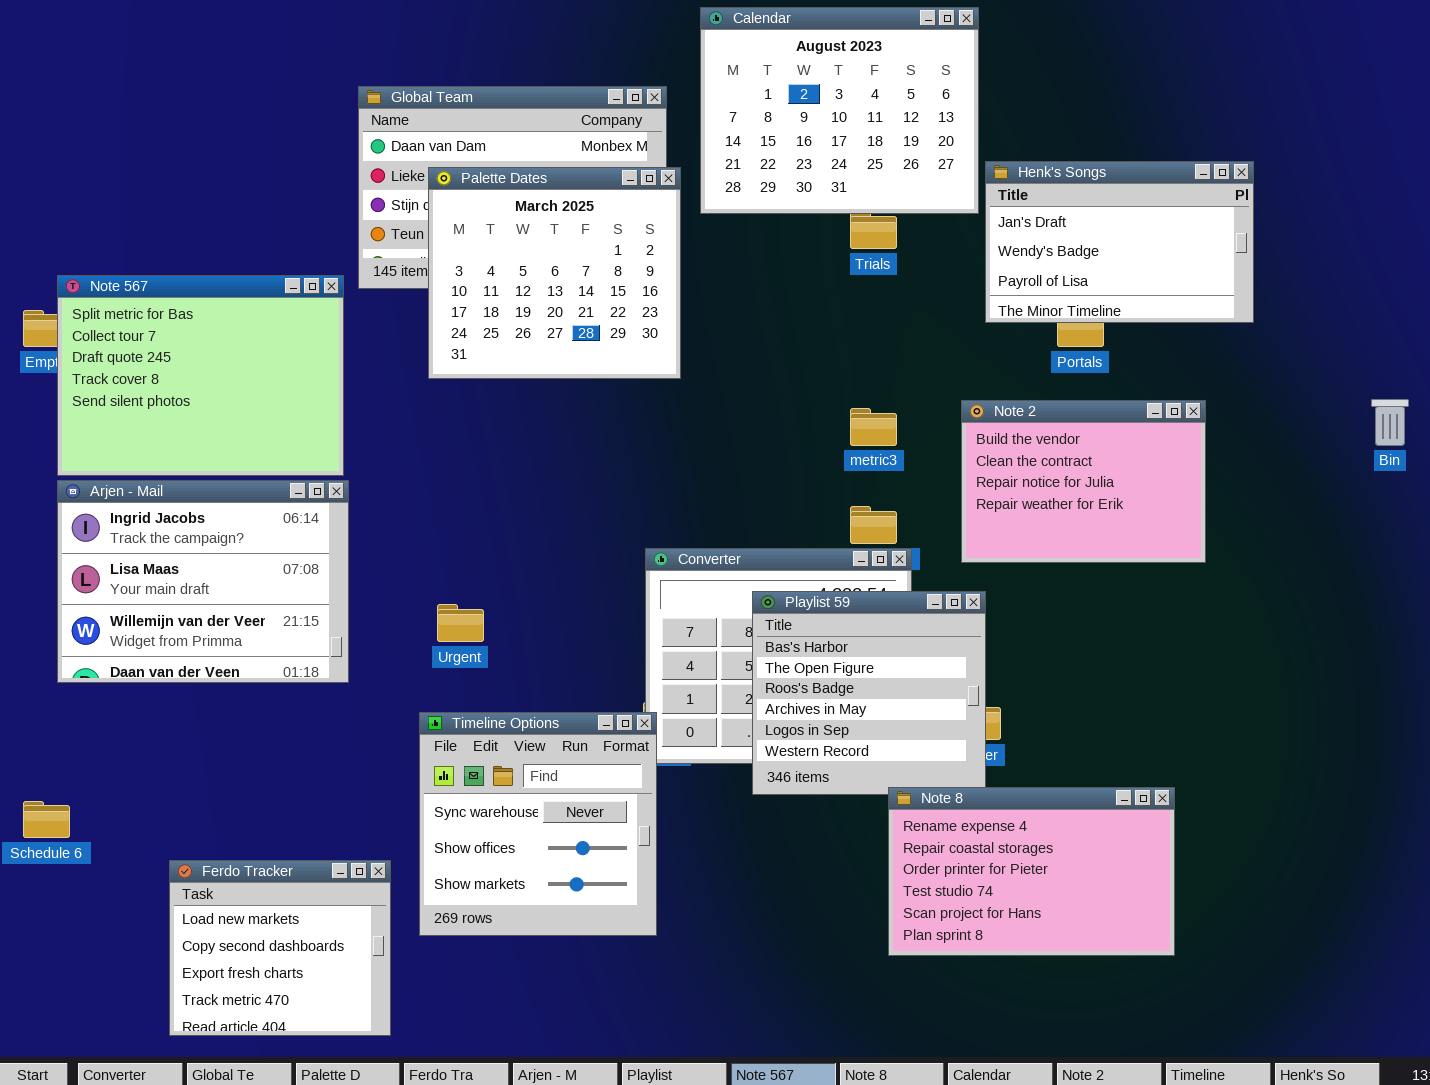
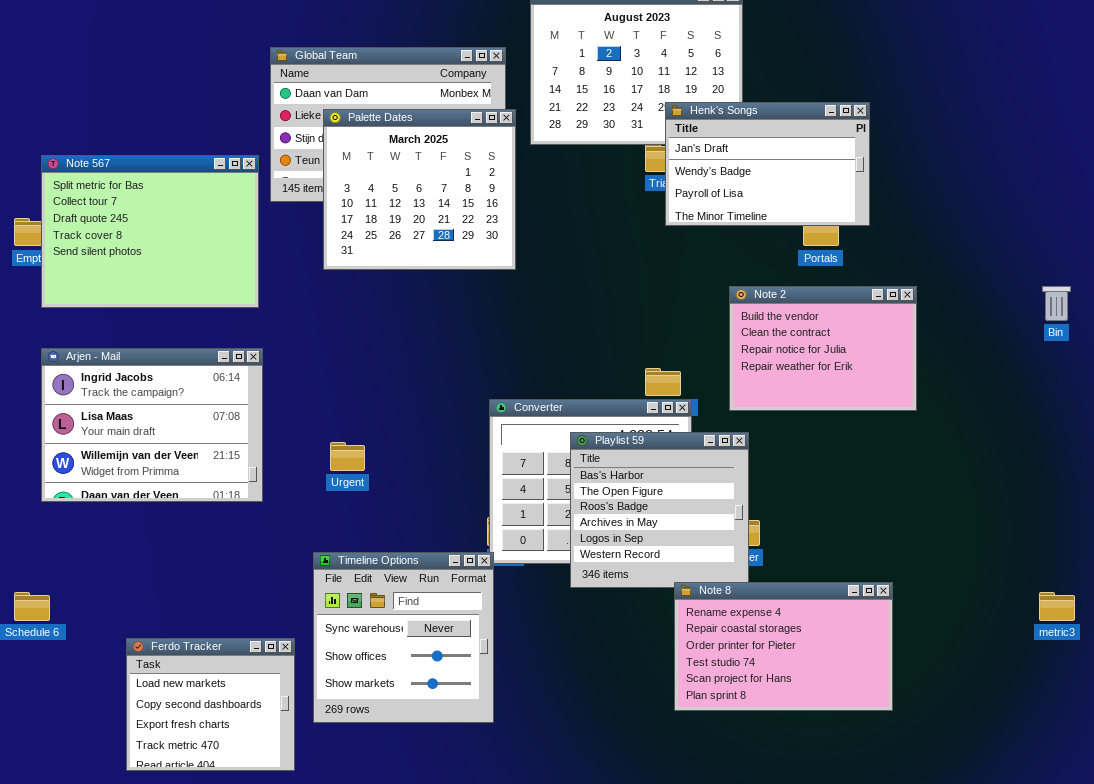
Henk's Songs: [985,161,1254,323] -> [665,102,870,226], moved
Note 567: [57,275,344,476] -> [41,155,259,308], moved
metric3: [850,408,897,446] -> [1039,592,1075,621], moved
Timeline Options: [419,712,657,936] -> [313,552,494,723], moved

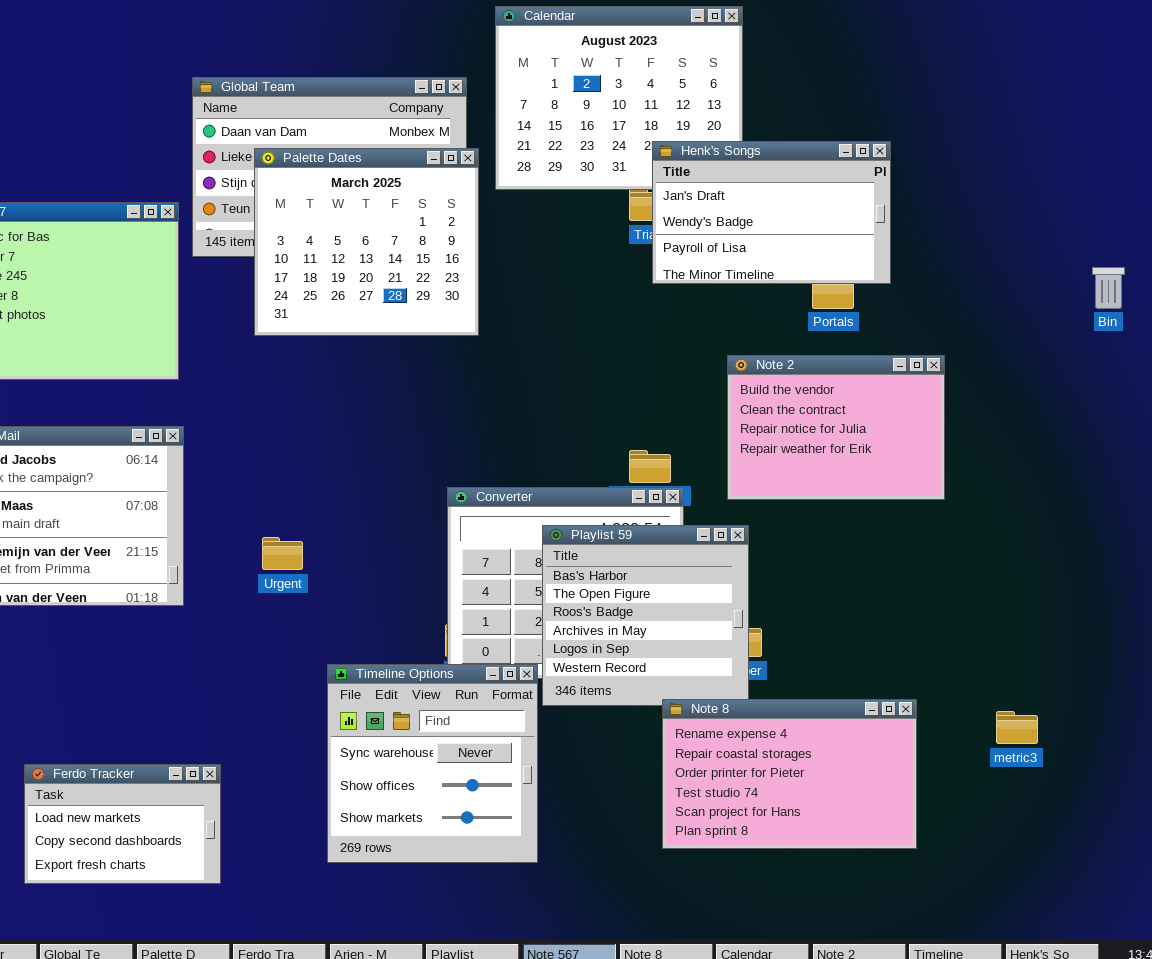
Bin: [1042,286,1071,321] -> [1092,267,1125,309], moved
Timeline Options: [313,552,494,723] -> [327,664,538,863], moved
metric3: [1039,592,1075,621] -> [996,711,1038,744], moved
Ferdo Tracker: [126,638,295,771] -> [24,764,221,884], resized

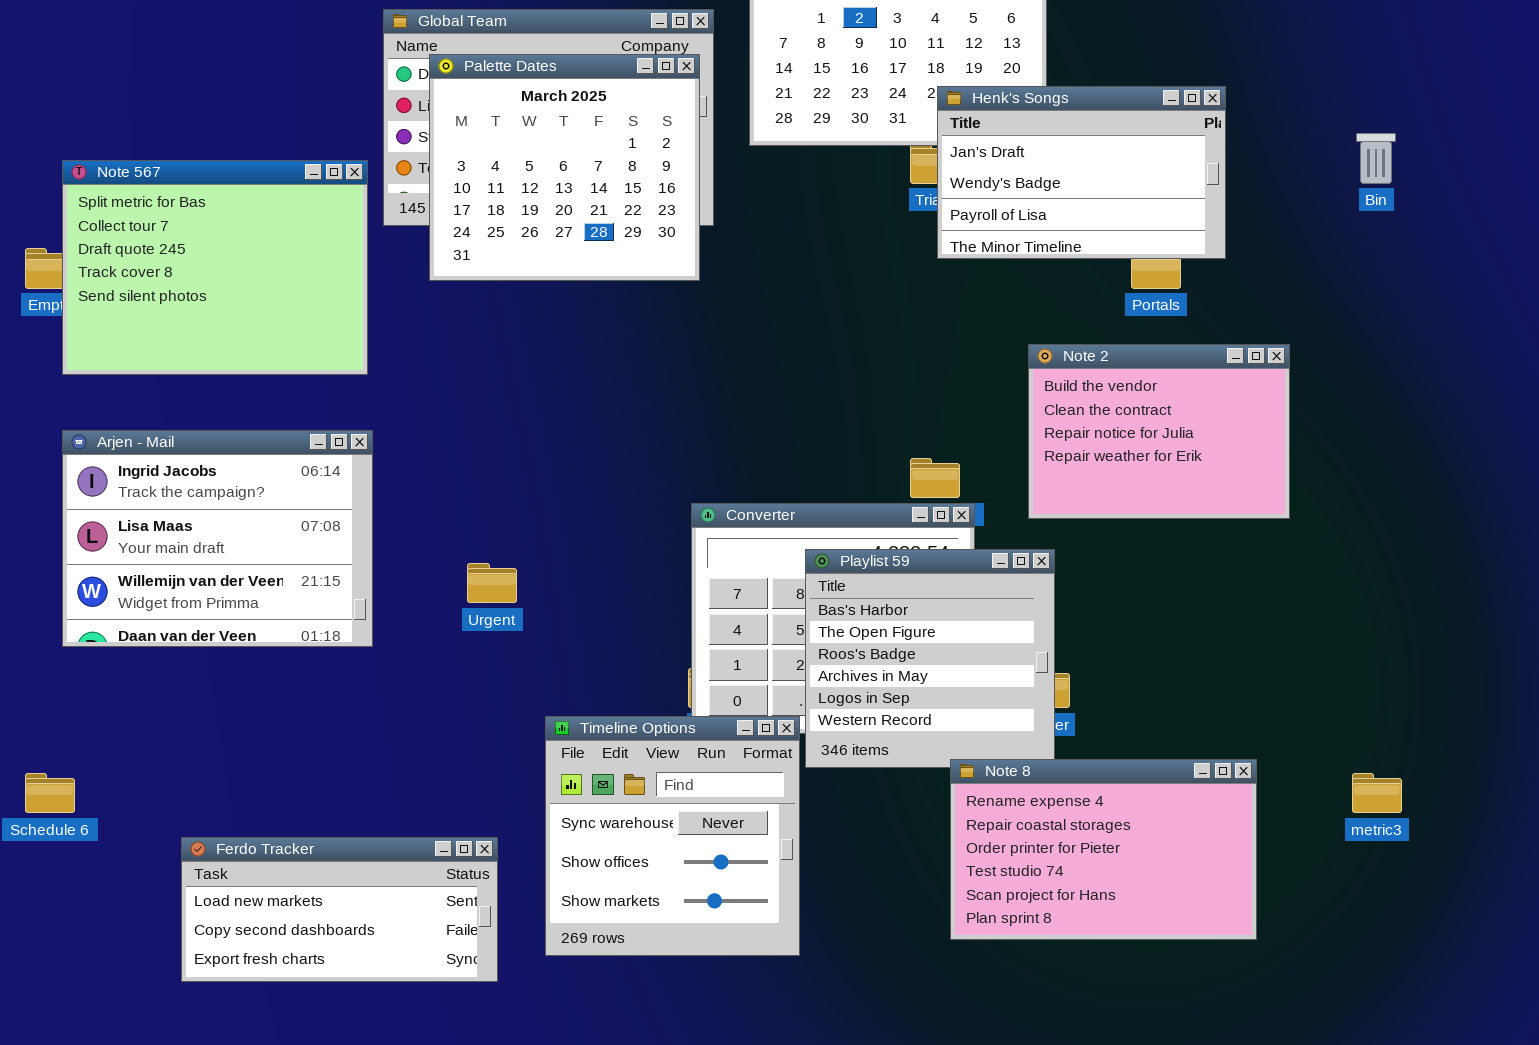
Palette Dates: [254,148,479,336] -> [429,54,700,281], moved
Bin: [1092,267,1125,309] -> [1356,133,1396,184], moved
Ferdo Tracker: [24,764,221,884] -> [181,837,498,982], resized

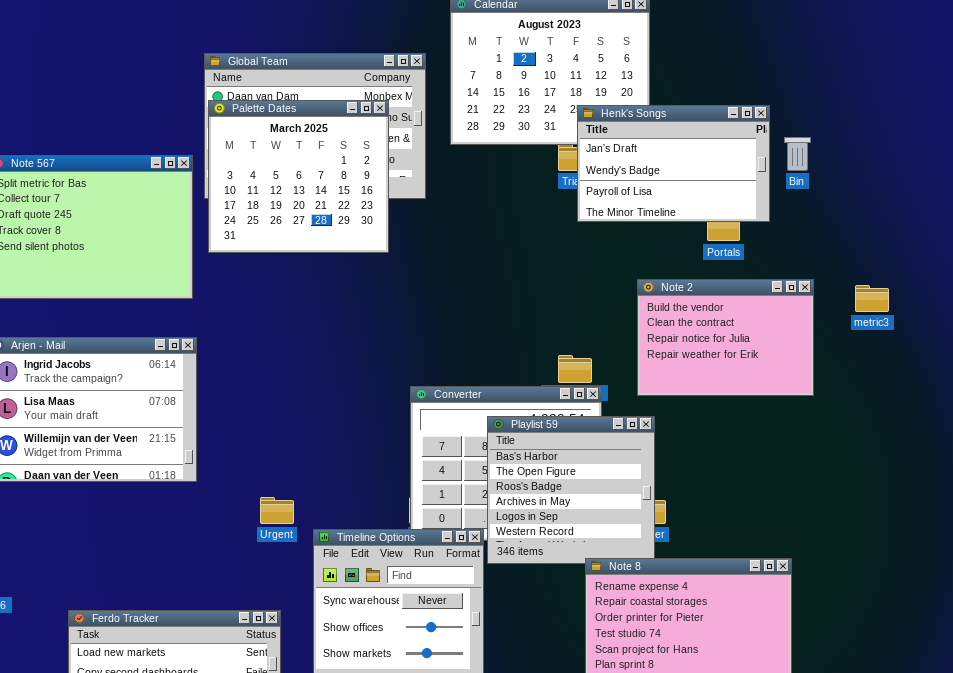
Palette Dates: [429,54,700,281] -> [208,100,389,253], moved
Bin: [1356,133,1396,184] -> [784,137,811,171], moved
Urgent: [467,563,517,603] -> [260,497,294,524], moved
metric3: [1352,773,1402,813] -> [855,285,889,312], moved

